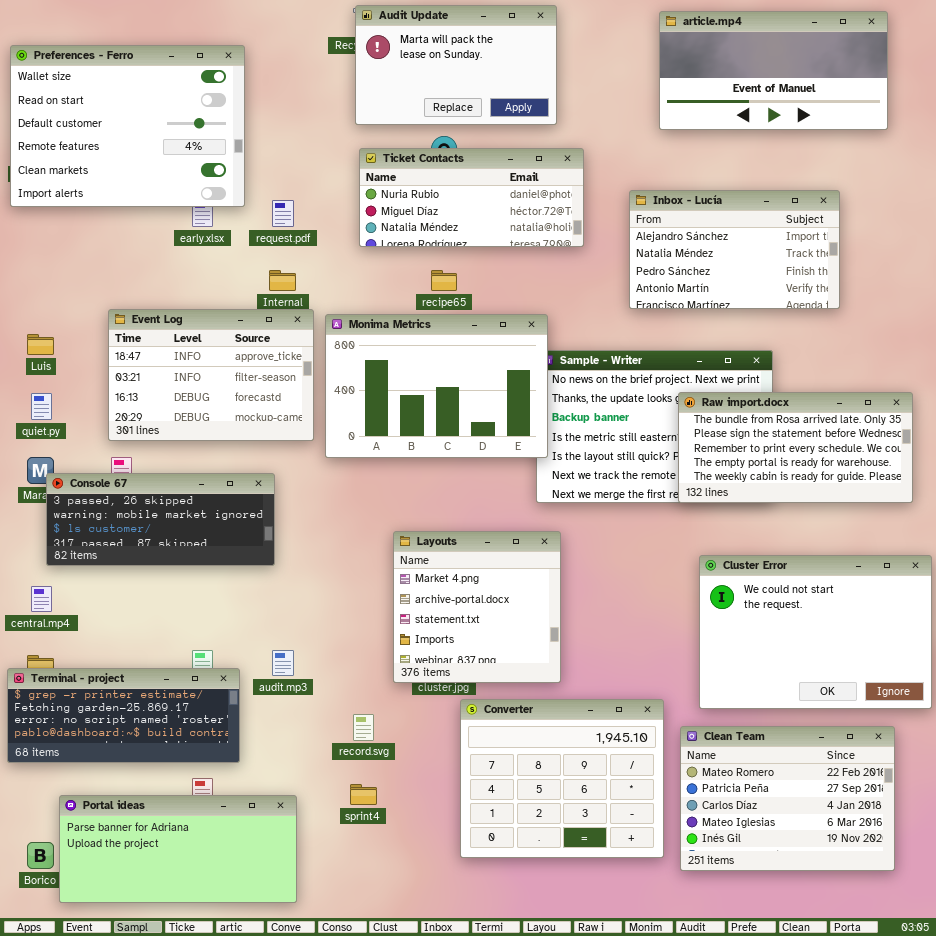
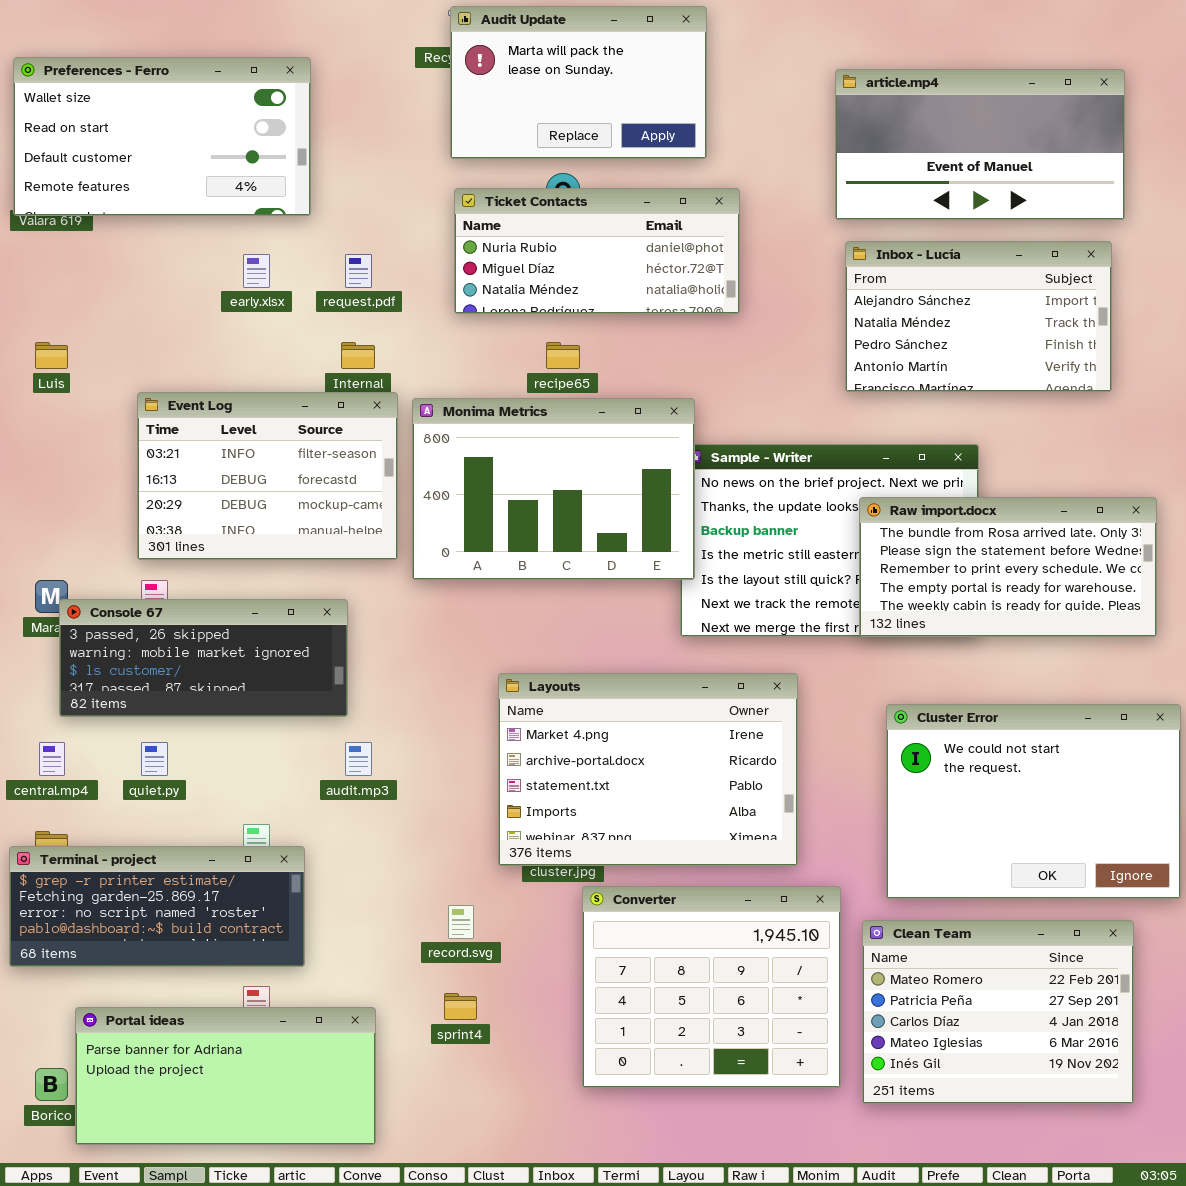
article.mp4: [659,11,888,130] -> [835,69,1125,220], moved
Preferences - Ferro: [10,45,245,207] -> [13,57,311,216], resized
Inbox - Lucía: [629,190,840,309] -> [845,241,1112,392], moved
Event Log: [108,309,314,441] -> [137,392,398,560], scrolled down 1 row
Luis: [27,334,54,355] -> [35,342,68,369], moved
quiet.py: [31,393,52,420] -> [141,742,168,776], moved
Layouts: [393,531,561,683] -> [498,673,798,866], resized
audit.mp3: [272,650,294,676] -> [345,742,372,776], moved

